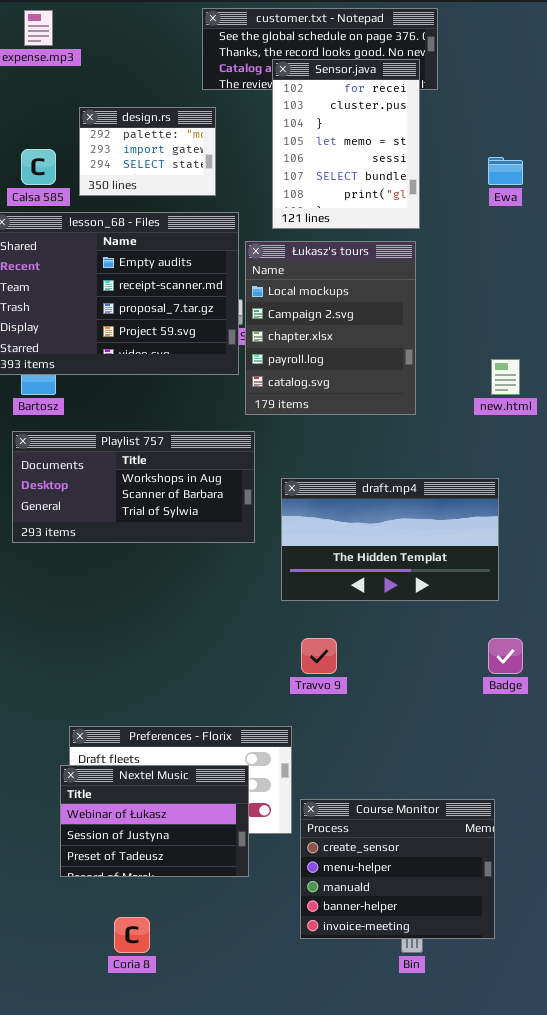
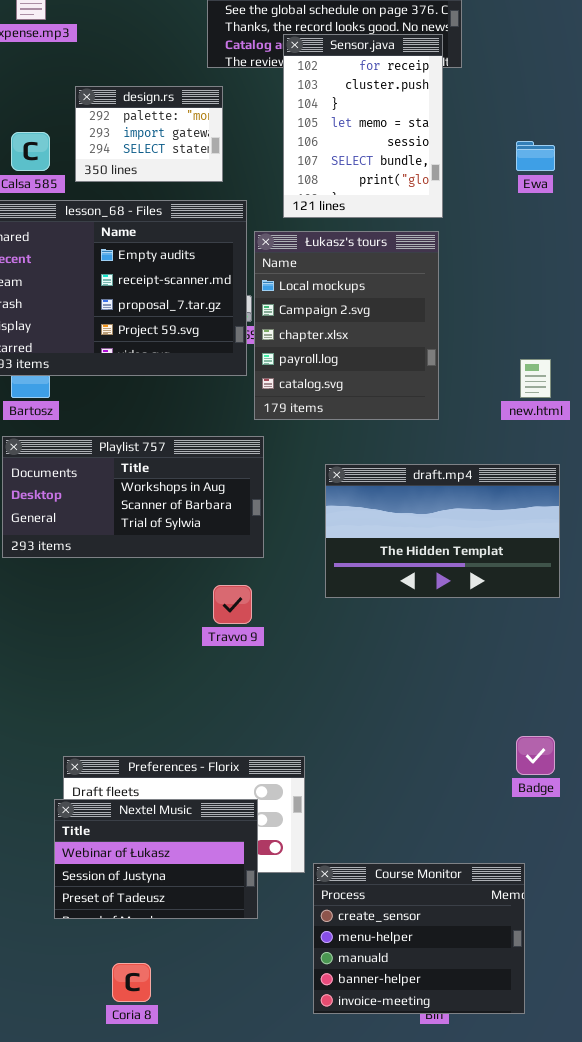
draft.mp4: [281,478,499,601] -> [325,464,560,598], moved
Travvo 9: [301,638,337,674] -> [213,585,252,624], moved
Badge: [488,638,523,674] -> [516,736,555,775], moved
Course Monitor: [300,799,495,939] -> [313,863,525,1014], moved

